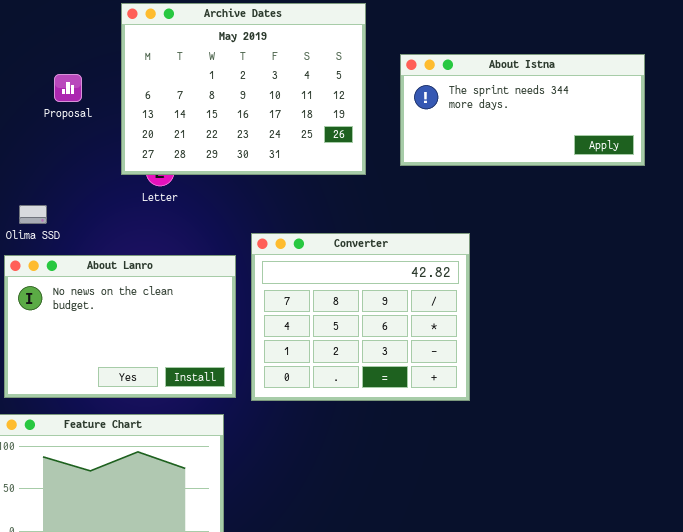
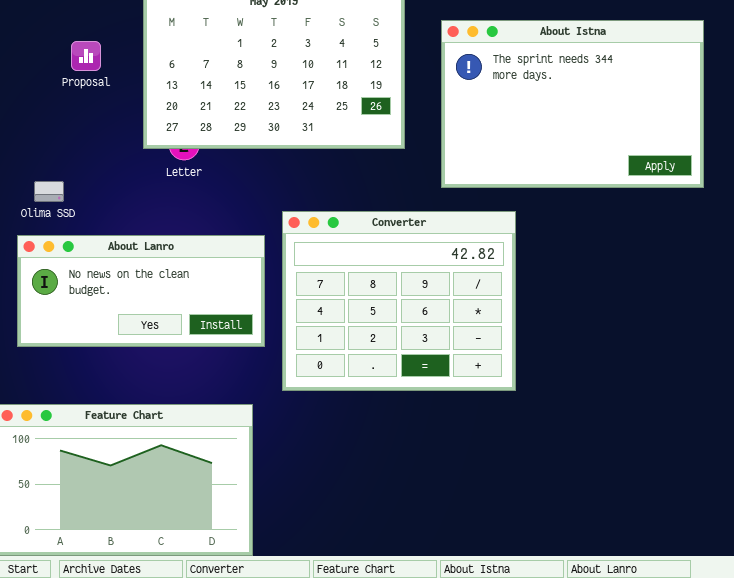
About Istna: [400,54,645,166] -> [441,20,704,188], resized
About Lanro: [4,255,236,398] -> [17,235,265,347], resized

